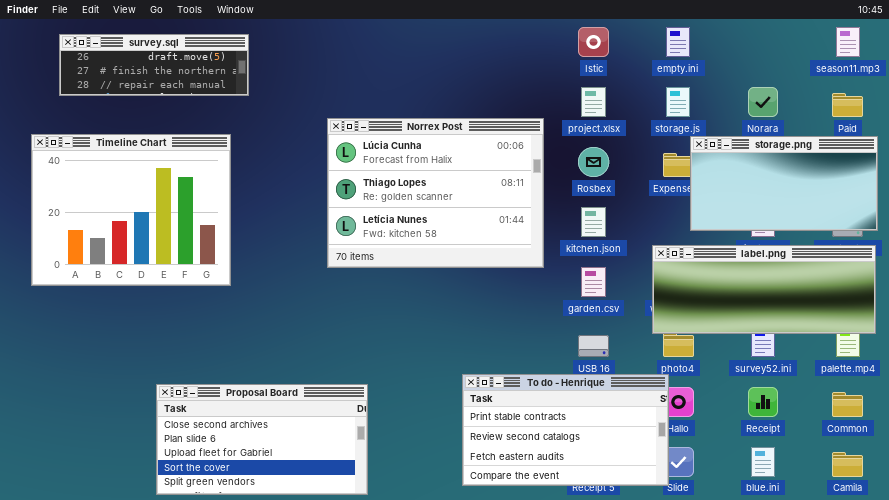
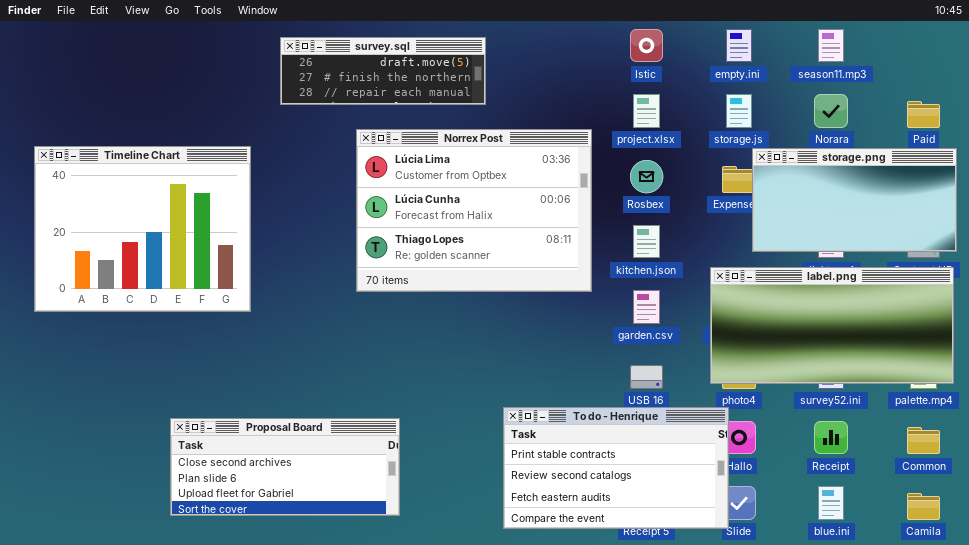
season11.mp3: [836,27,860,57] -> [818,29,844,62], moved
survey.sql: [59,34,249,96] -> [280,37,486,105], moved
Norrex Post: [327,118,544,268] -> [356,129,592,292], scrolled up 1 row
label.png: [652,245,876,334] -> [710,267,954,384], resized
Proposal Board: [156,384,368,495] -> [170,418,400,516], resized

